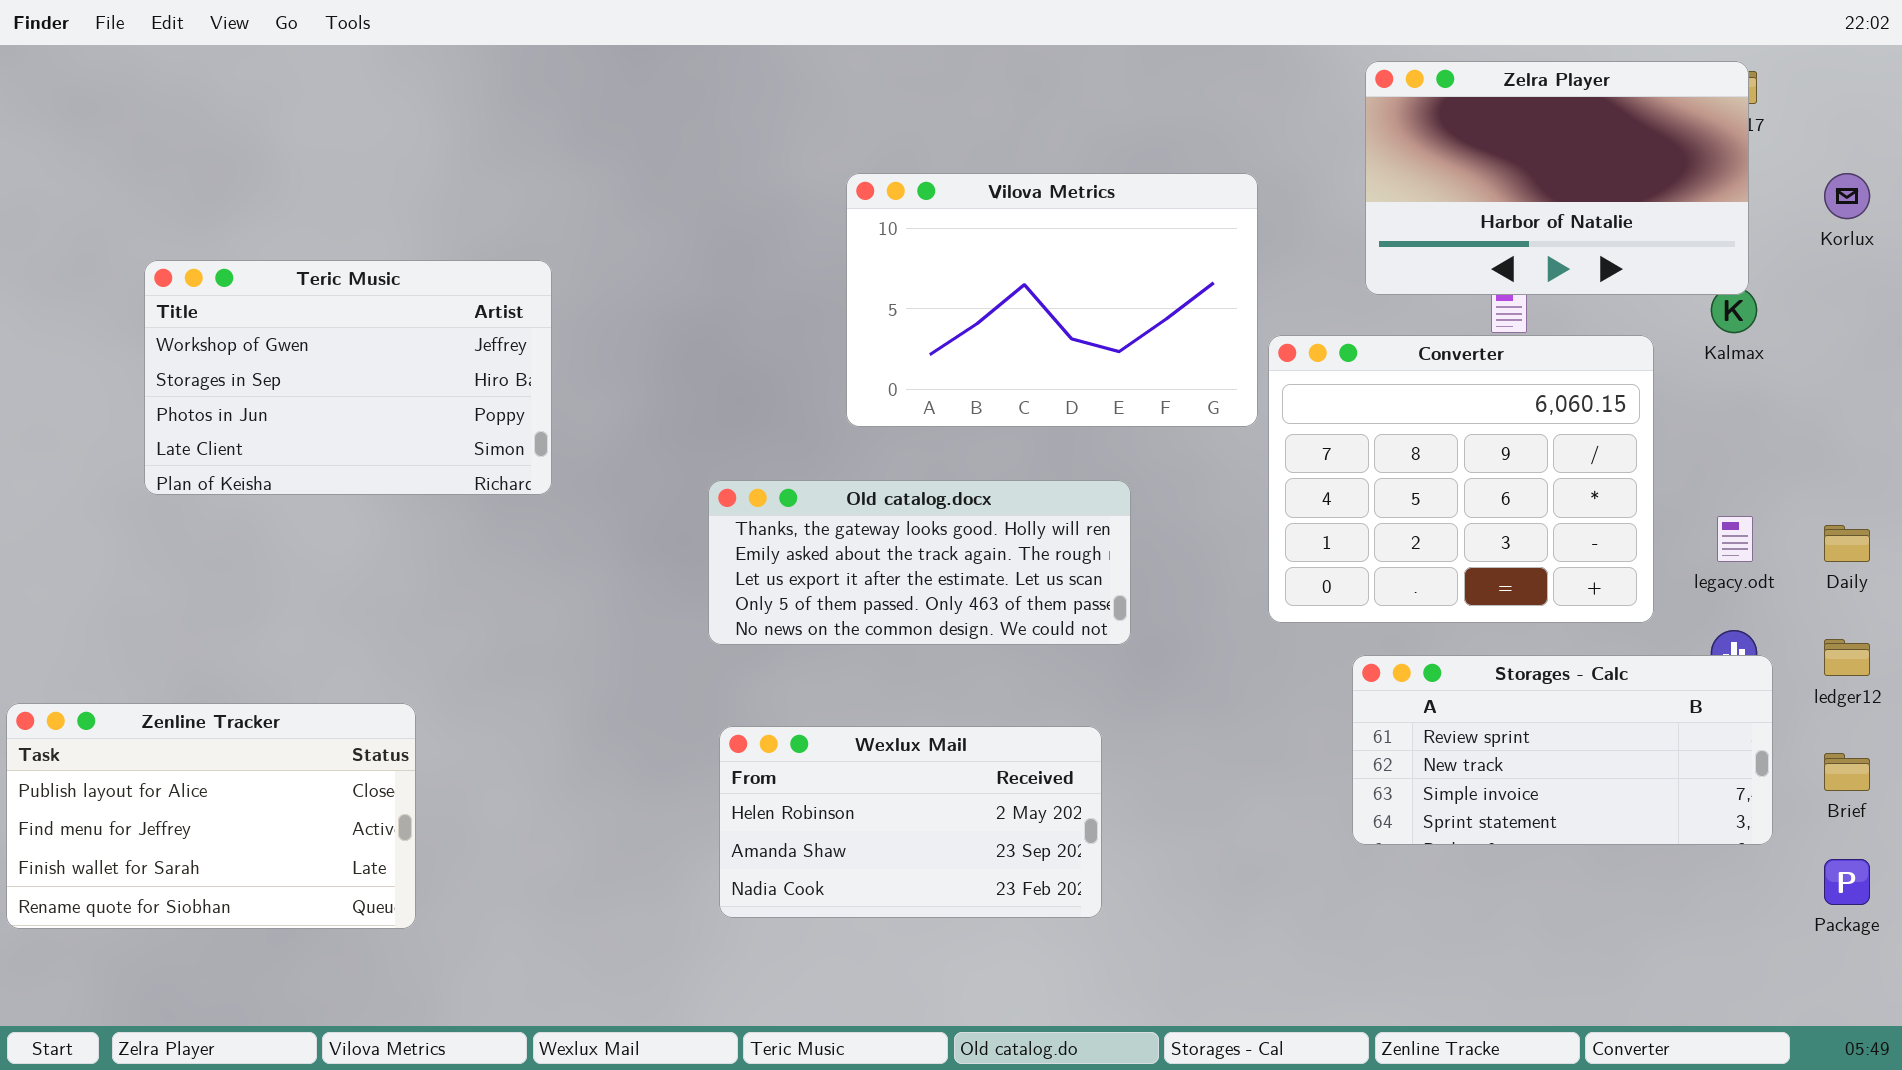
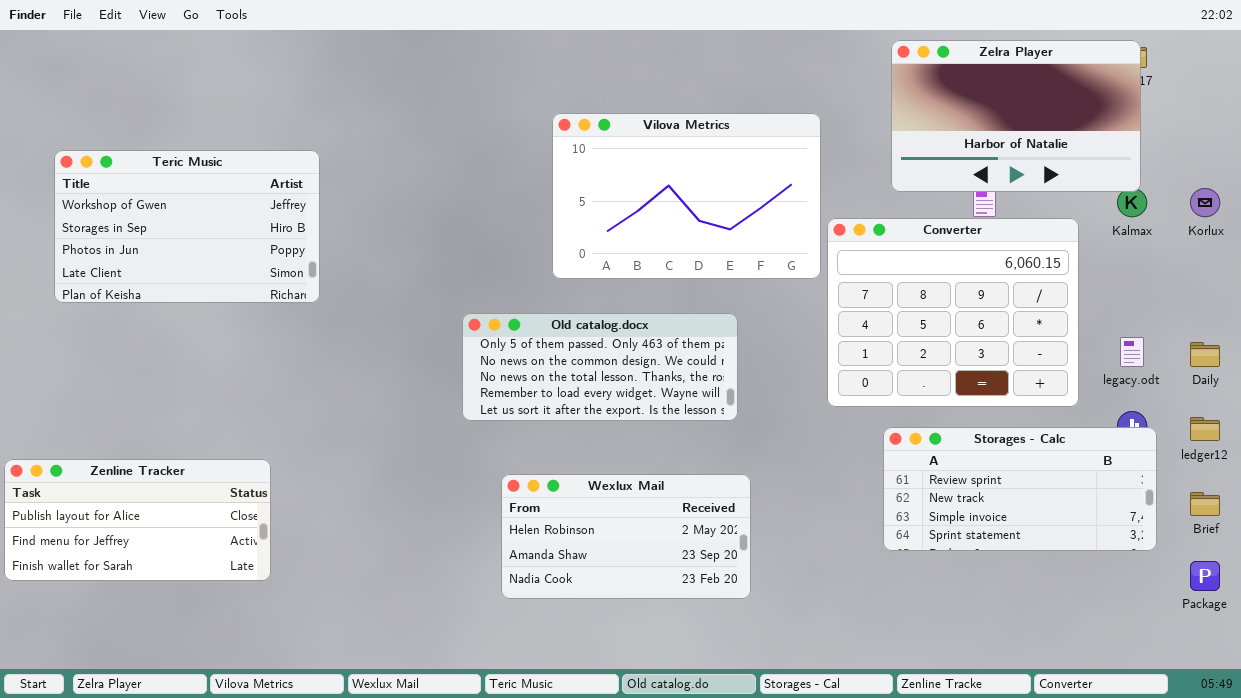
Korlux: [1824,173,1870,219] -> [1190,188,1220,217], moved
Teric Music: [144,260,552,495] -> [54,150,320,303], moved
Old catalog.docx: [708,480,1131,645] -> [462,313,738,421], scrolled down 3 rows
Zenline Tracker: [6,703,416,929] -> [4,459,271,581], resized
Wexlux Mail: [719,726,1102,918] -> [501,474,751,599], moved

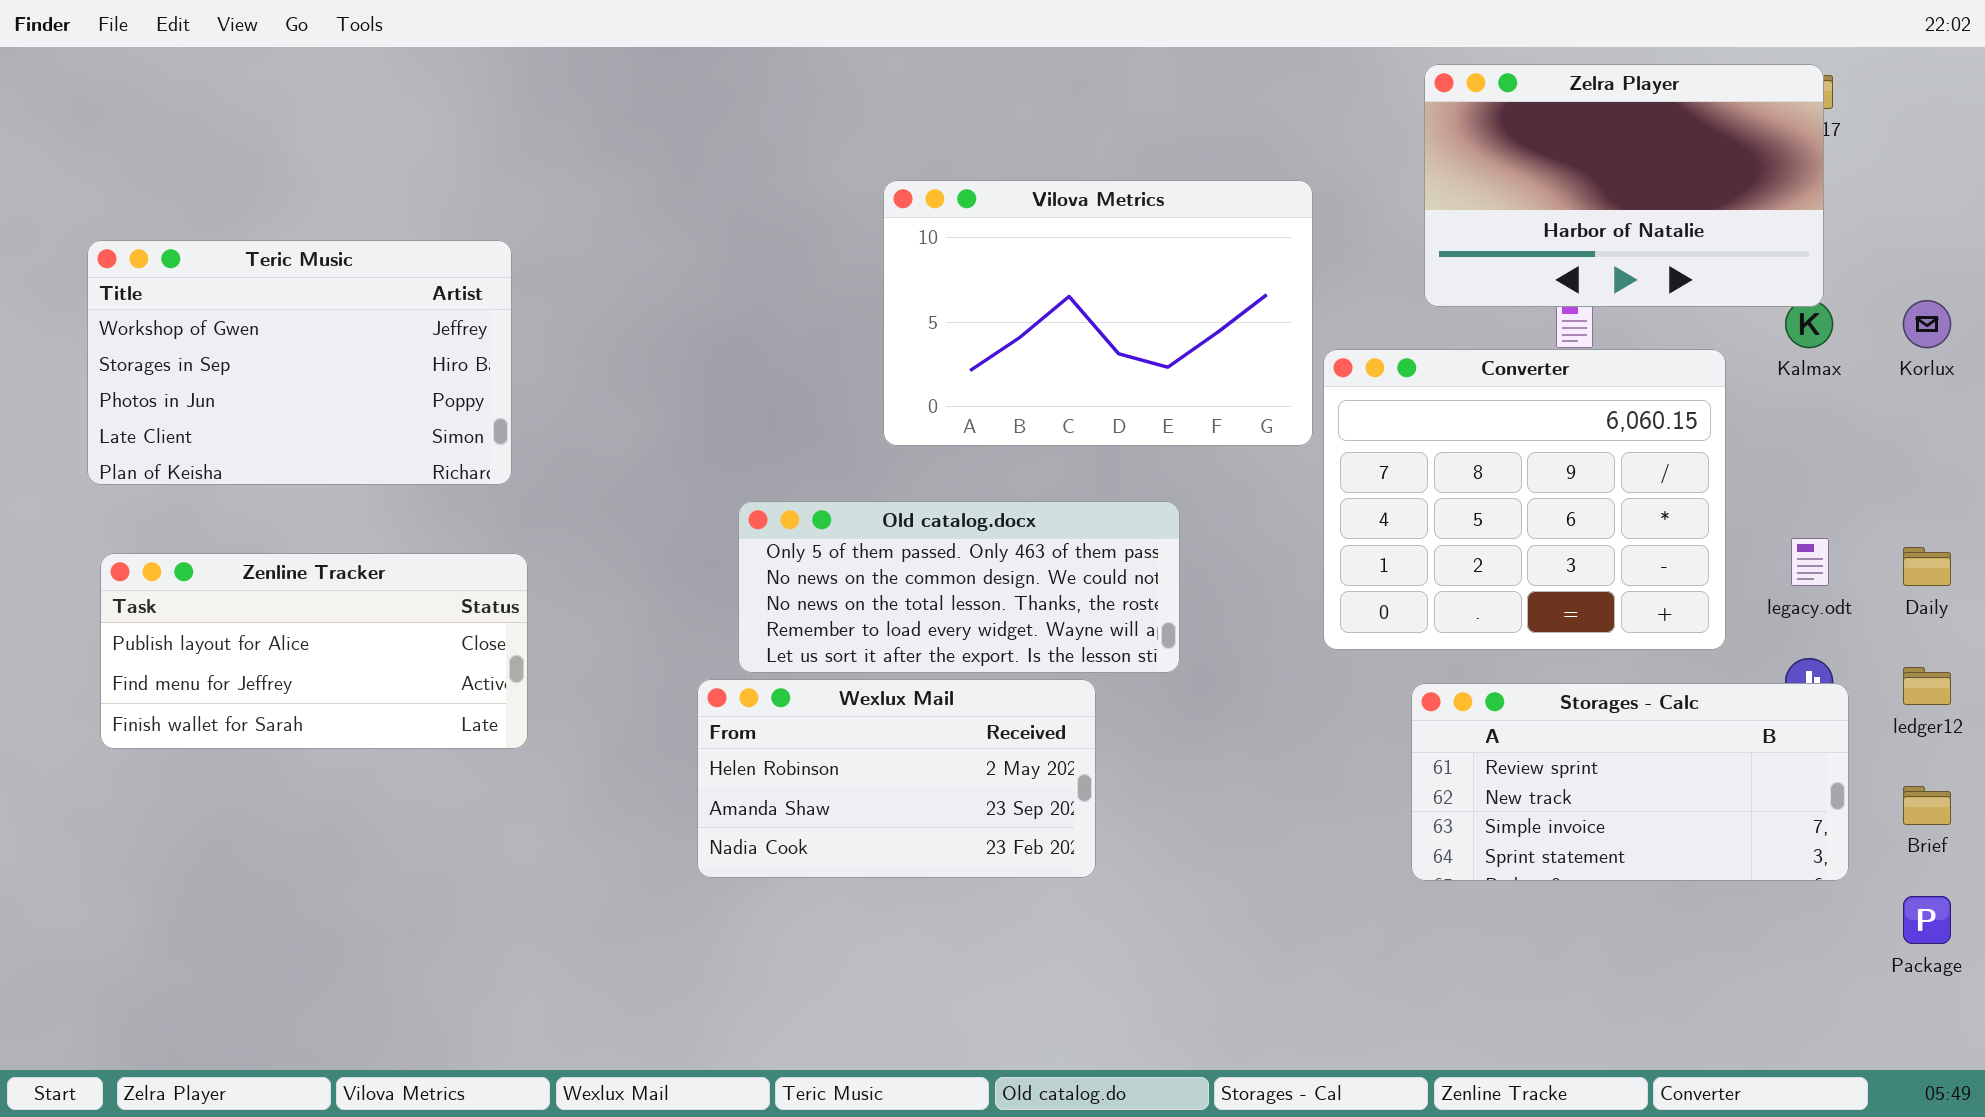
Zenline Tracker: [4,459,271,581] -> [100,553,528,749], moved
Wexlux Mail: [501,474,751,599] -> [697,679,1096,878], moved

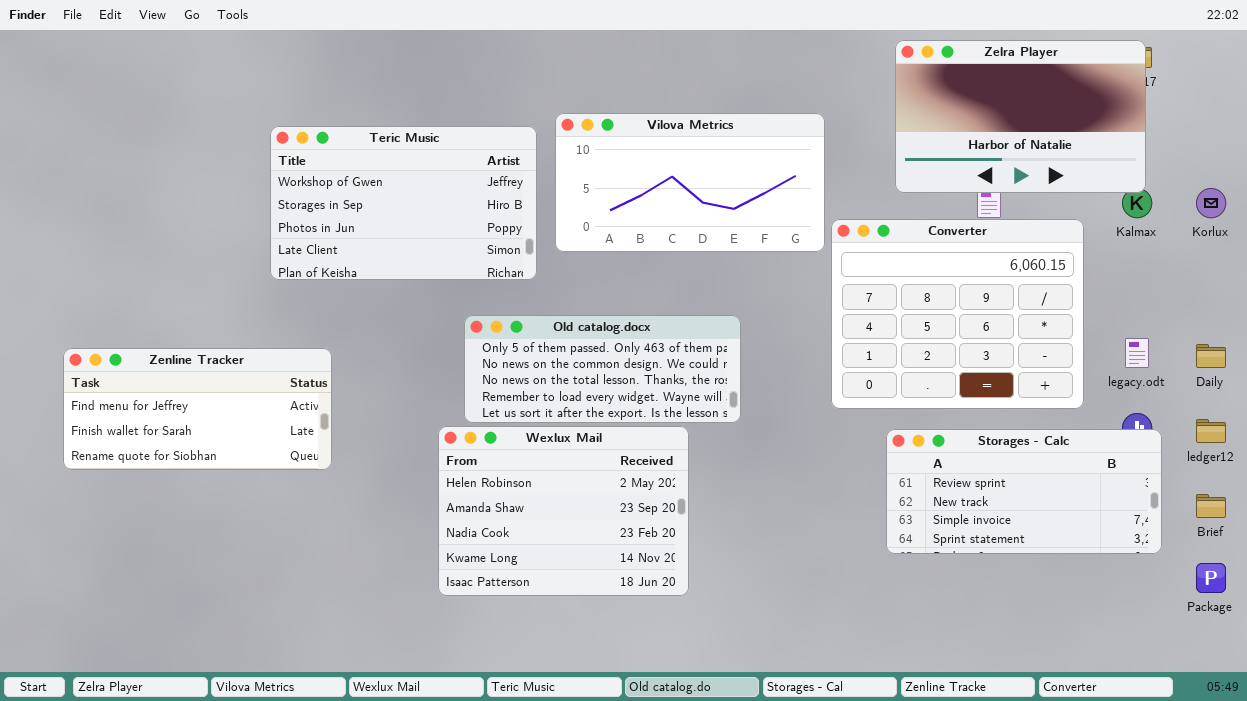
Vilova Metrics: [883,180,1313,446] -> [555,113,825,252], resized
Teric Music: [87,240,512,485] -> [270,126,537,280], moved
Zenline Tracker: [100,553,528,749] -> [63,348,332,470], scrolled down 1 row
Wexlux Mail: [697,679,1096,878] -> [438,426,689,596], resized

